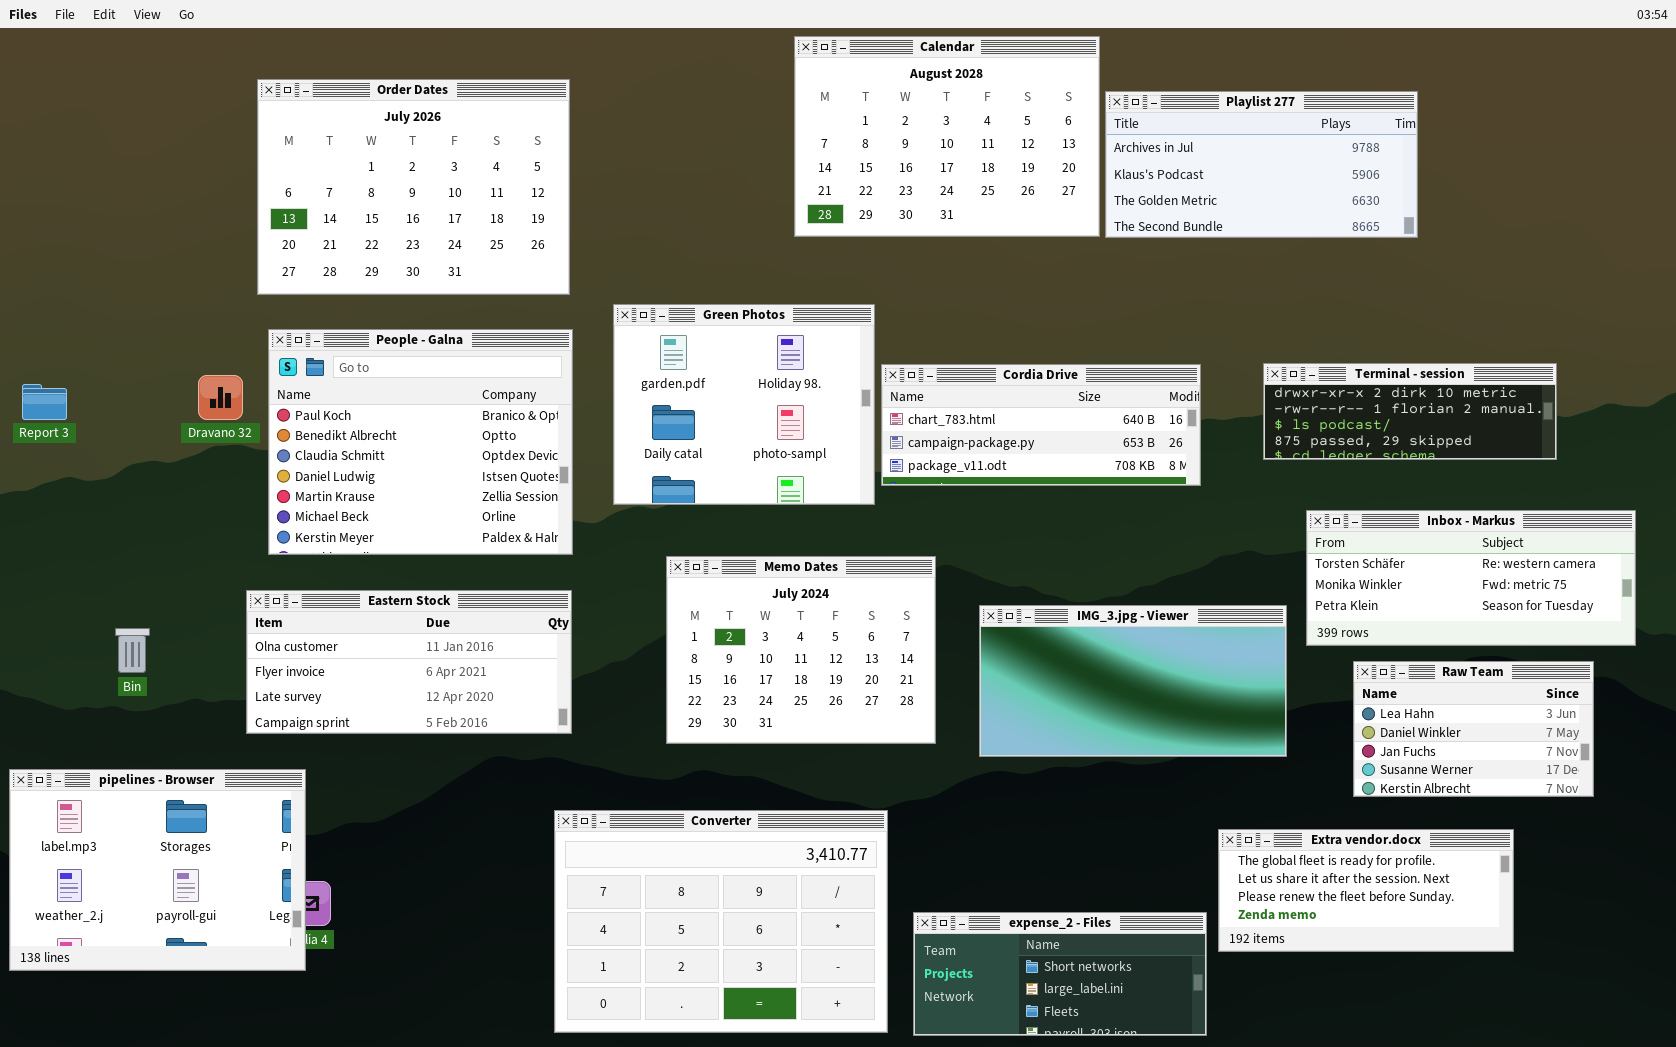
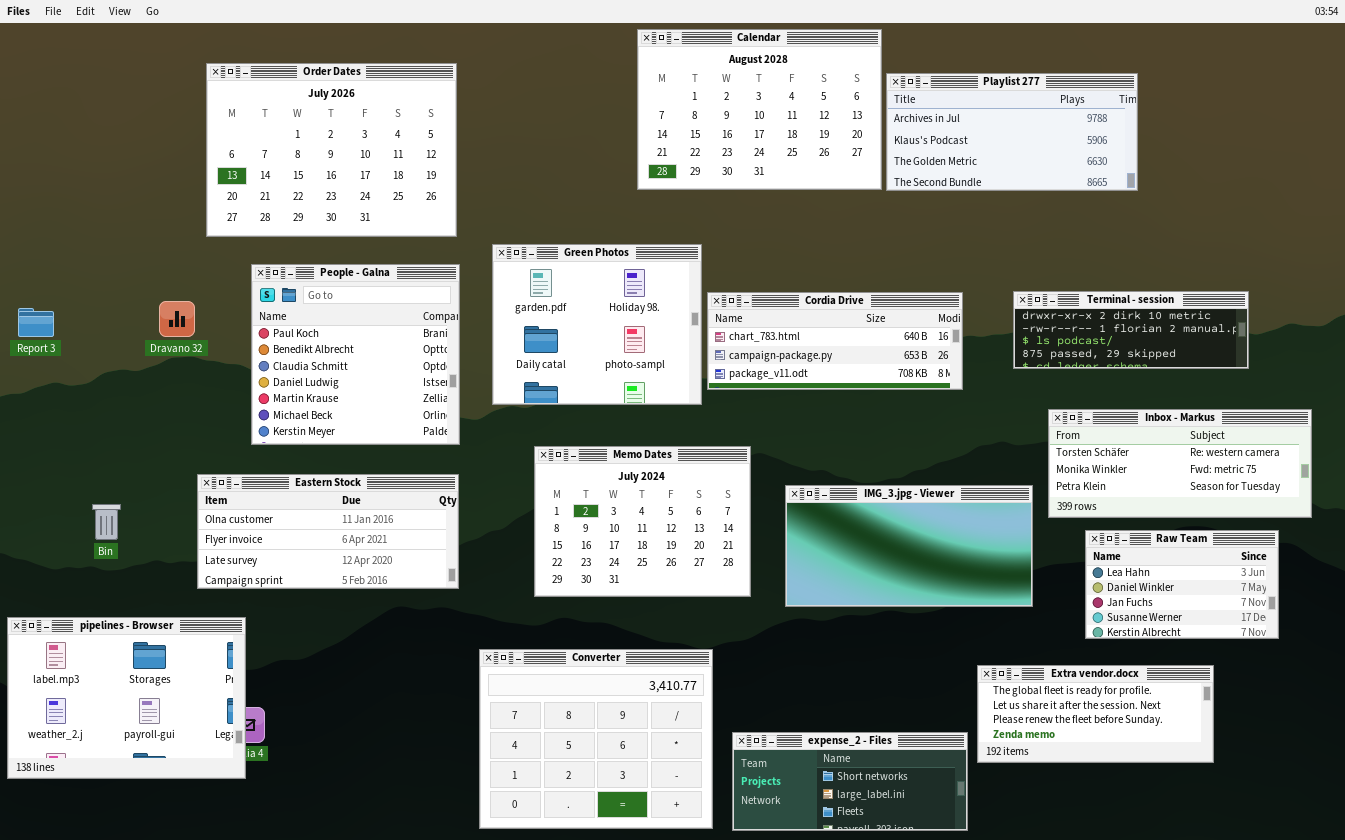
People - Galna: [268,329,573,555] -> [251,264,460,445], resized
Converter: [554,810,888,1033] -> [479,649,713,829], resized

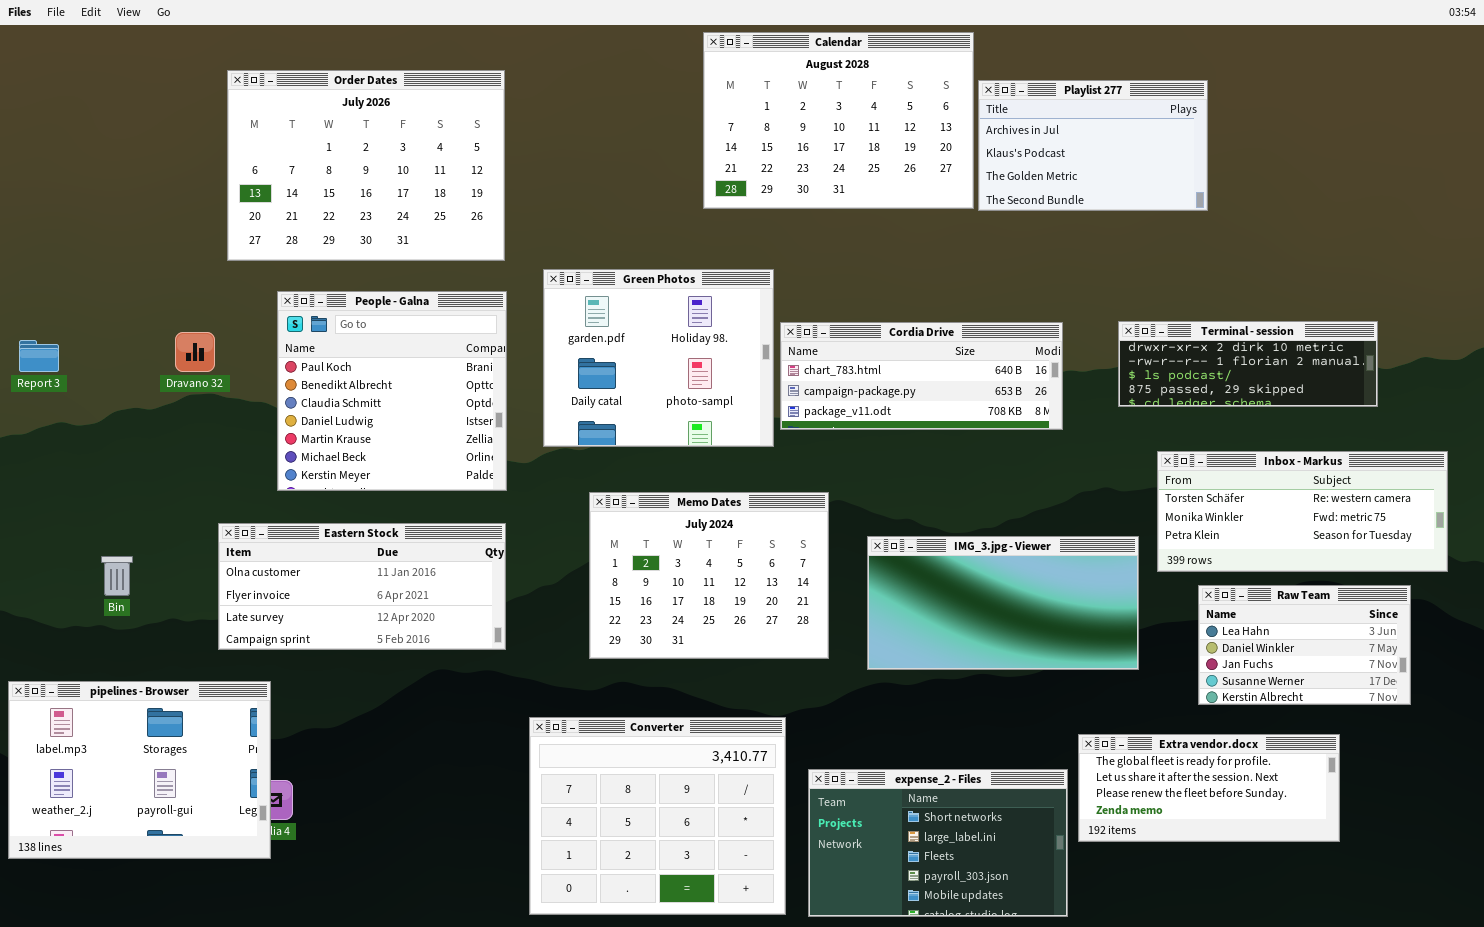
Playlist 277: [886,73,1138,191] -> [978,80,1208,211], resized
expense_2 - Files: [732,732,968,831] -> [808,769,1068,917], resized

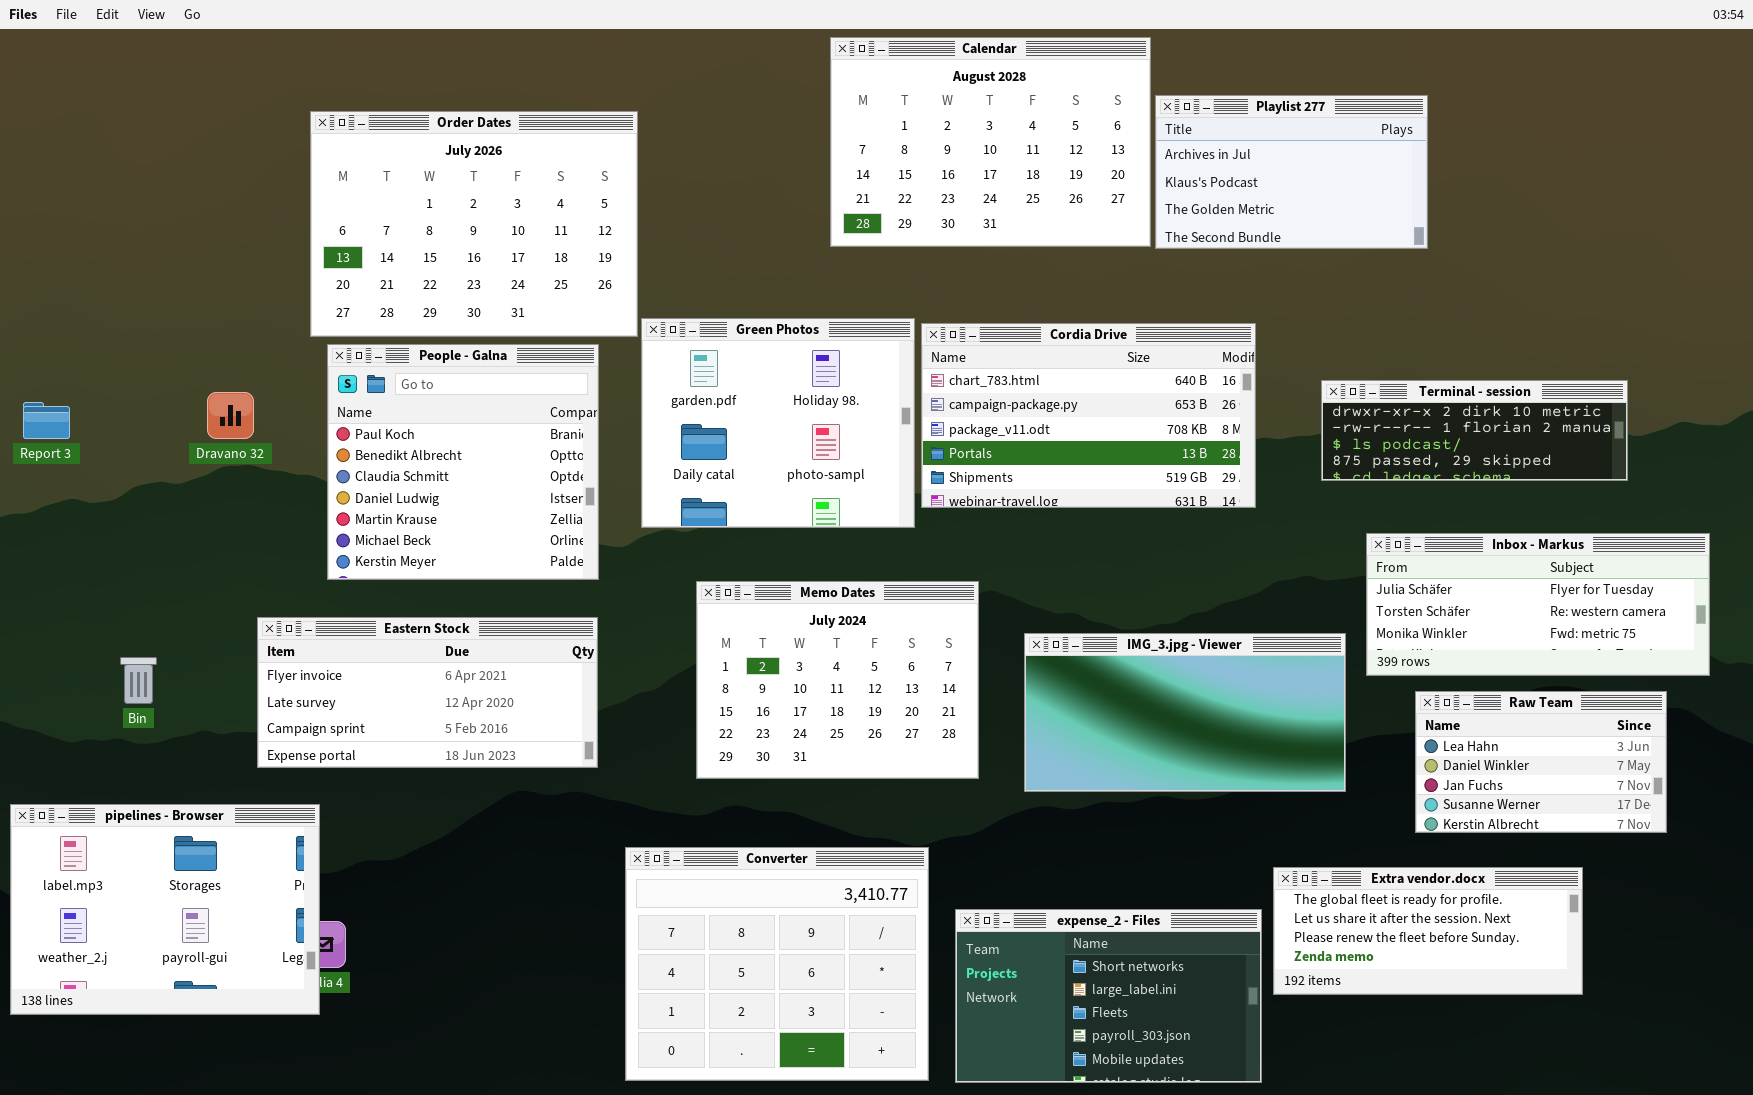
Order Dates: [227,70,505,261] -> [310,111,638,337], moved
Cordia Drive: [780,322,1063,430] -> [921,323,1256,508], resized
Inbox - Markus: [1157,451,1448,572] -> [1366,533,1710,676], scrolled up 1 row
Eastern Stock: [218,523,506,650] -> [257,617,598,768], scrolled down 1 row

